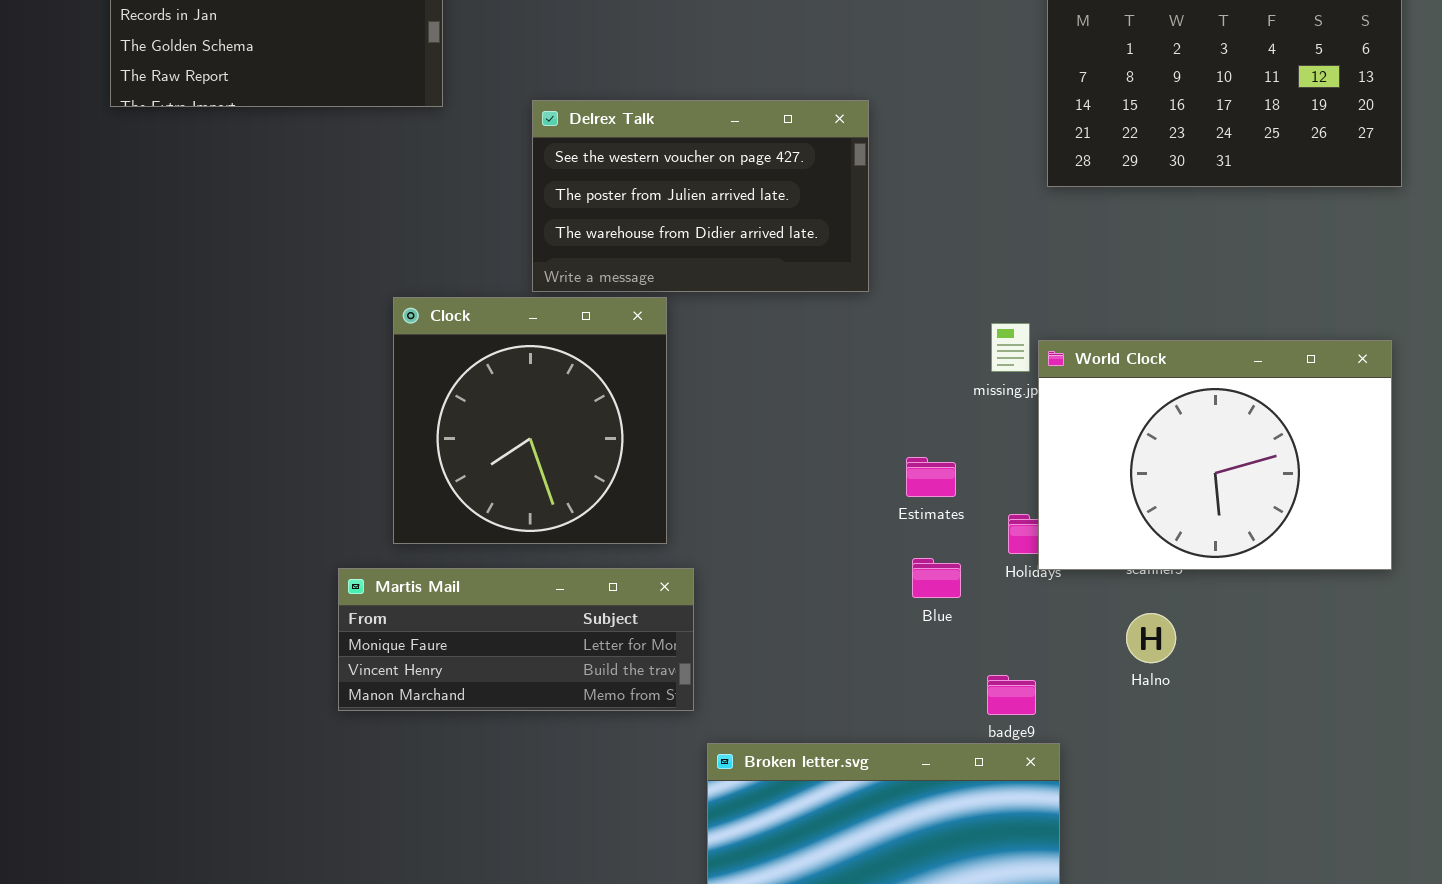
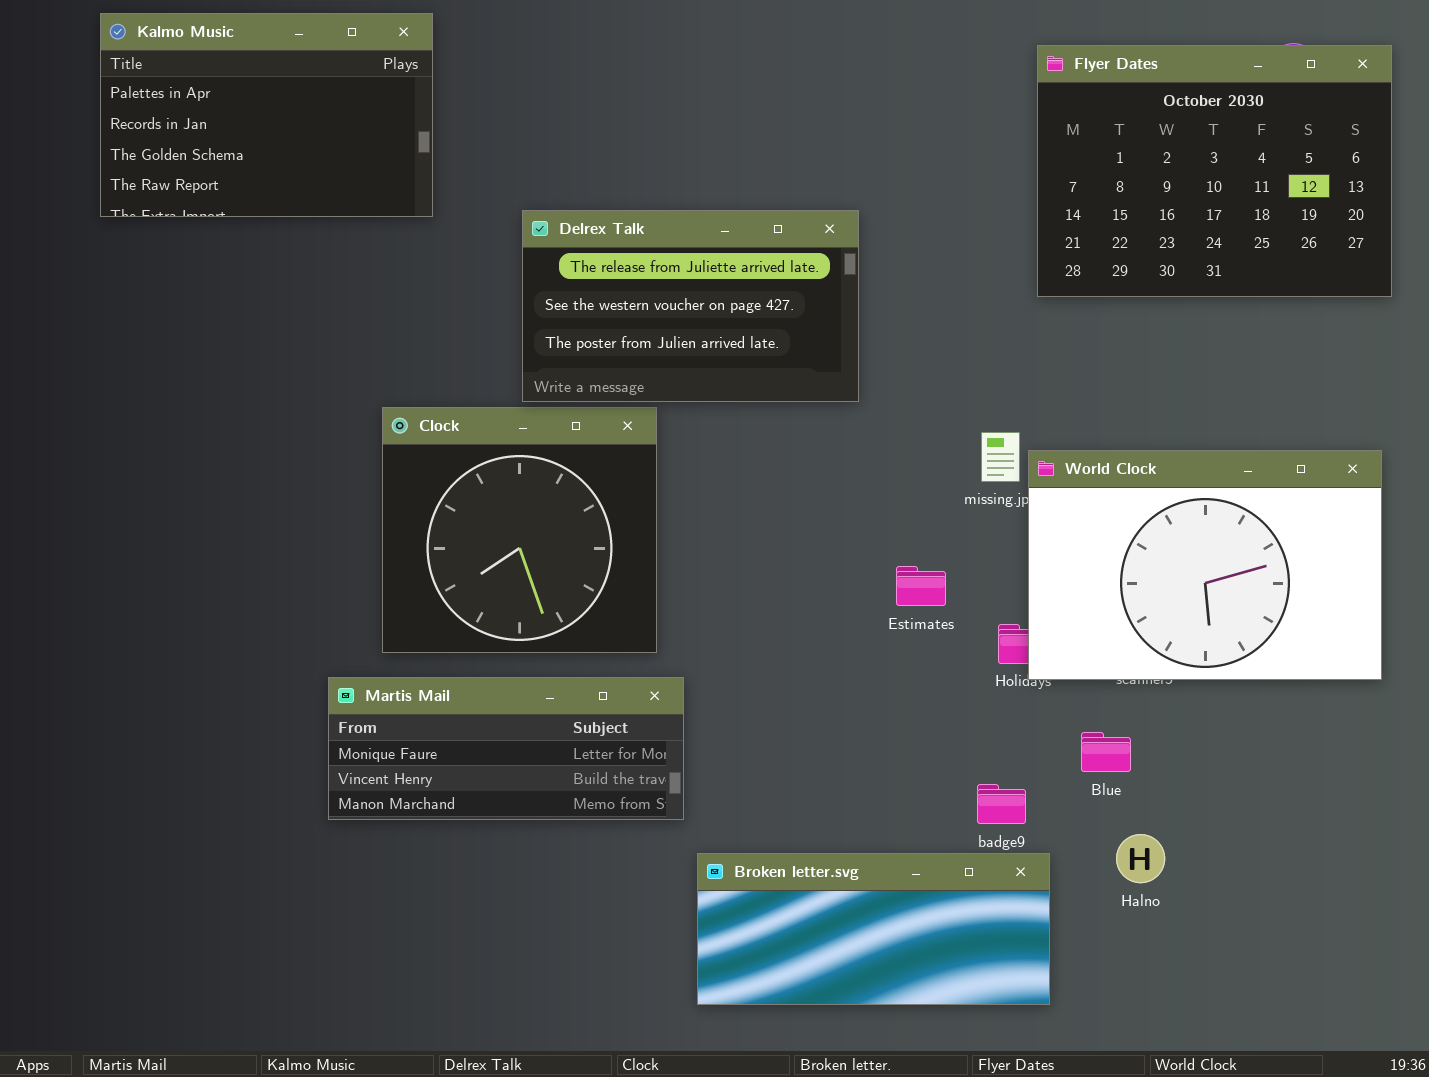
Delrex Talk: [532,100,869,292] -> [522,210,859,402], scrolled up 1 row
Blue: [912,558,961,598] -> [1081,732,1131,772], moved
Halno: [1126,613,1176,663] -> [1116,834,1165,883], moved

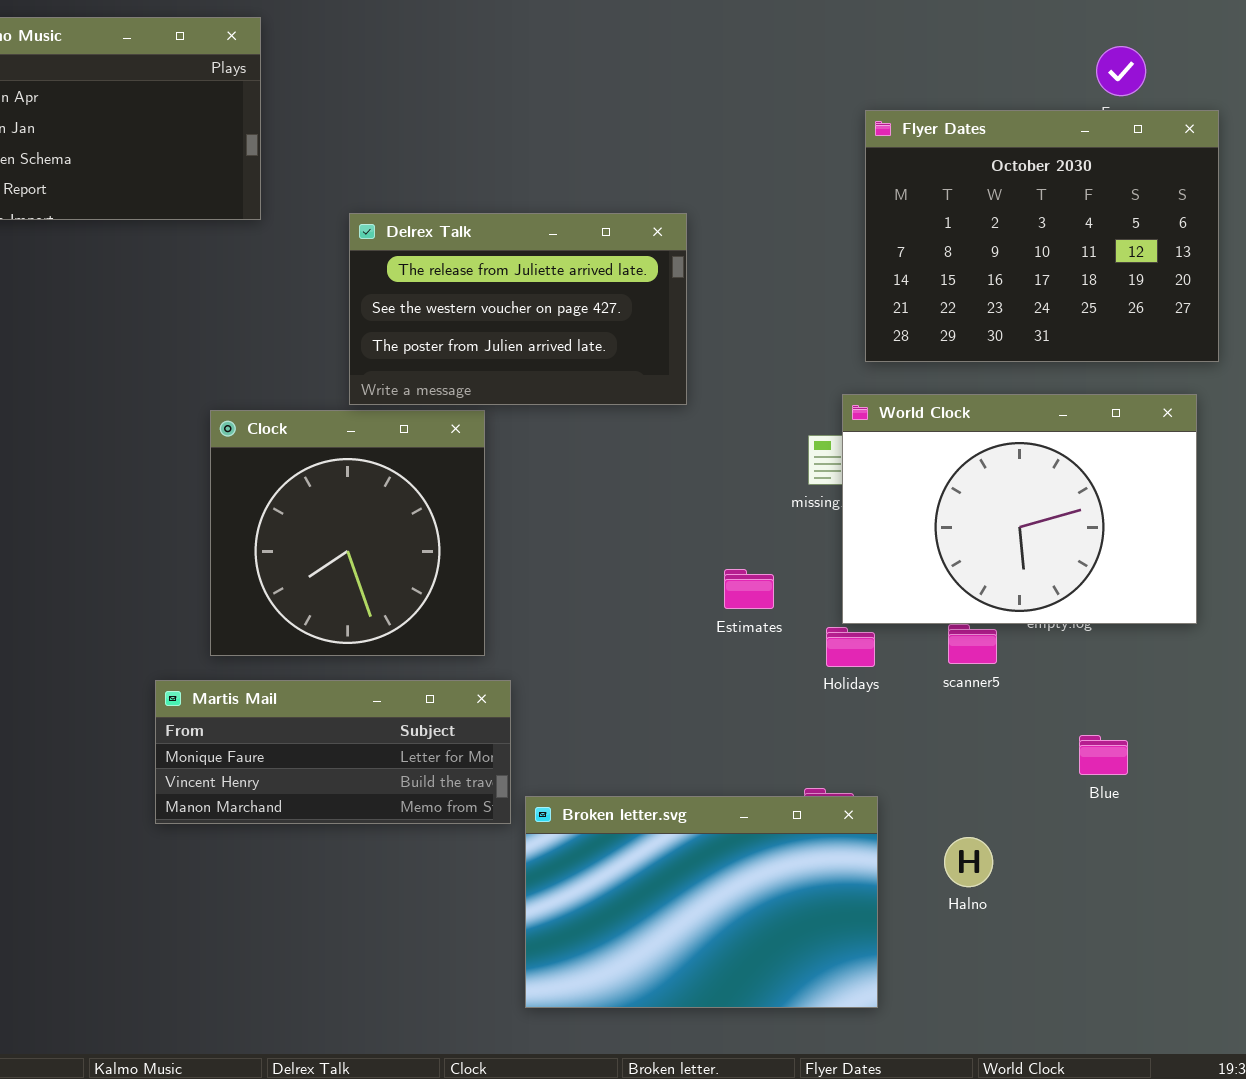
Flyer Dates: [1037,45,1392,297] -> [865,110,1219,362], moved
World Clock: [1028,450,1382,680] -> [842,394,1197,624], moved
Blue: [1081,732,1131,772] -> [1079,735,1128,775], moved
Broken letter.svg: [697,853,1050,1005] -> [525,796,878,1008], resized

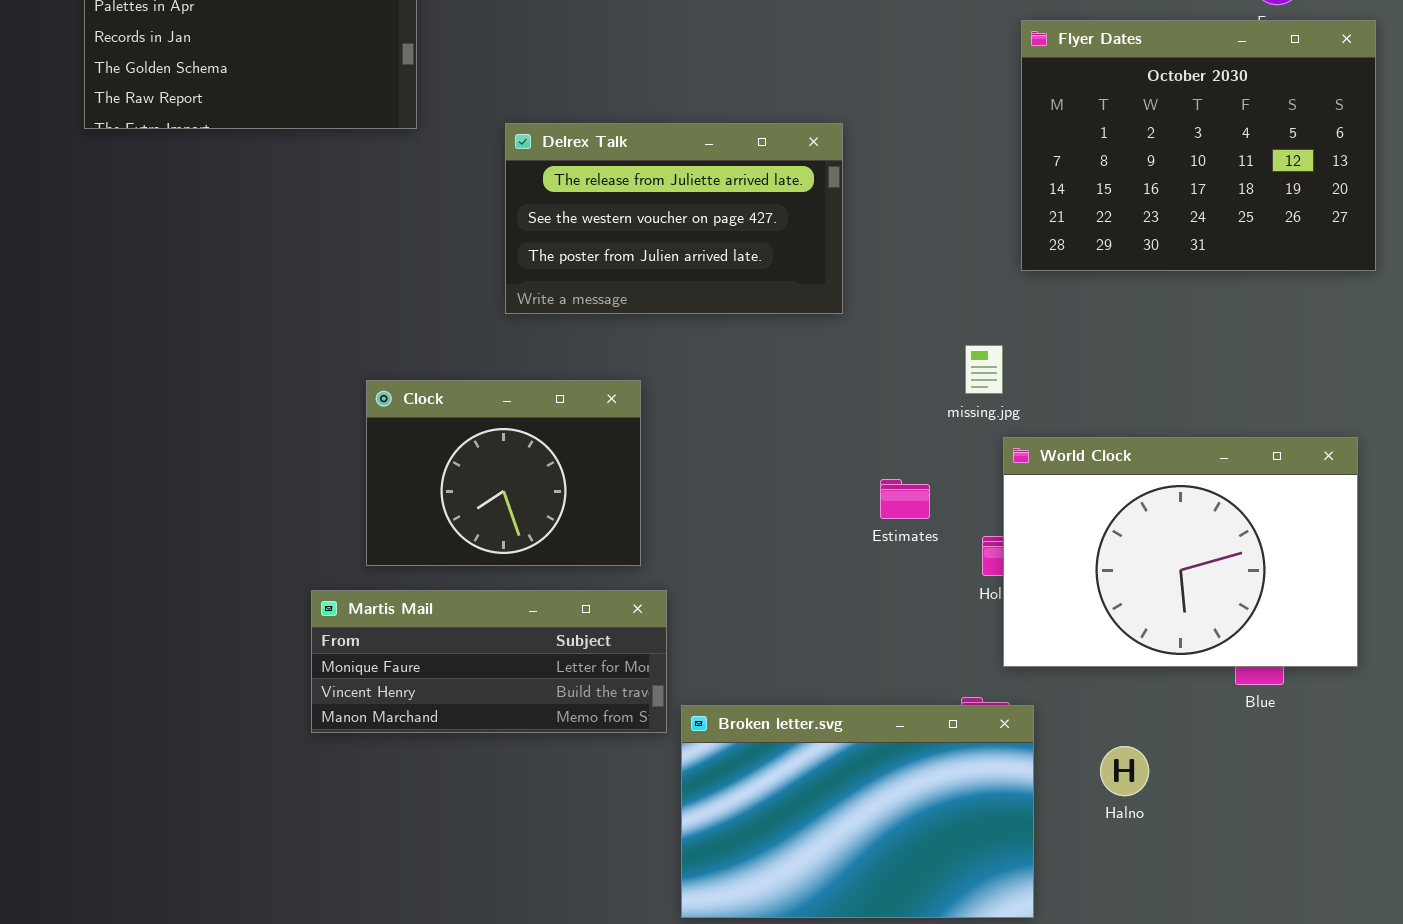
World Clock: [842,394,1197,624] -> [1003,437,1358,667], moved
Clock: [210,410,485,656] -> [366,380,641,566], resized

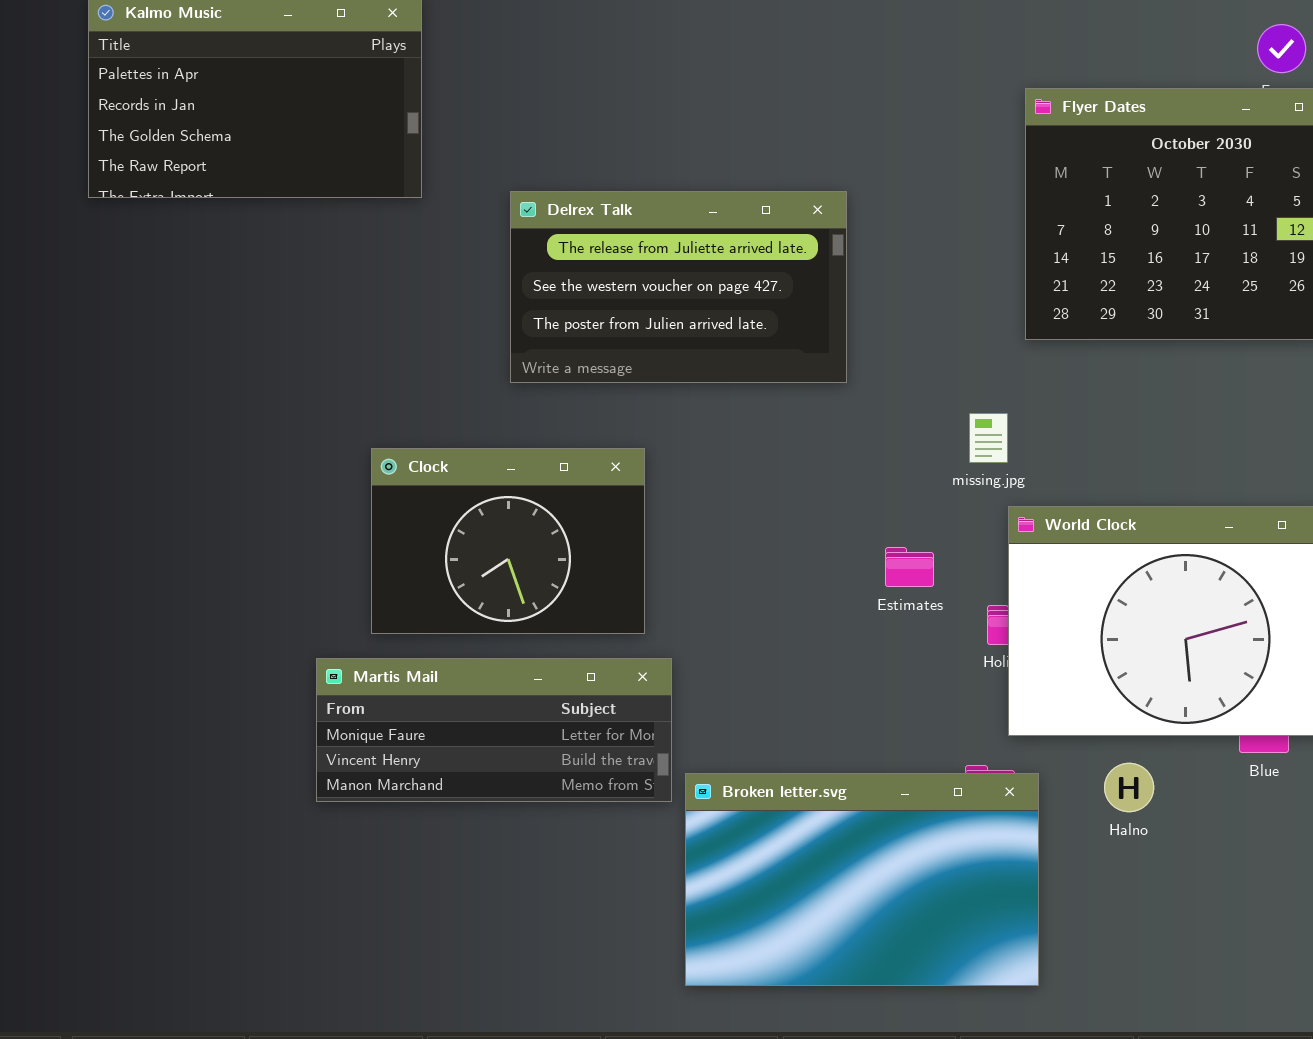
Halno: [1100,746,1149,796] -> [1104,763,1154,812], moved

